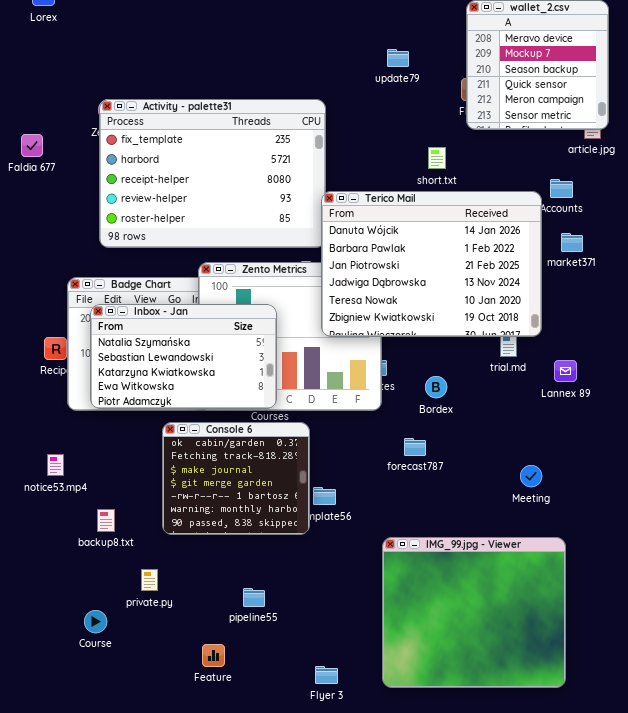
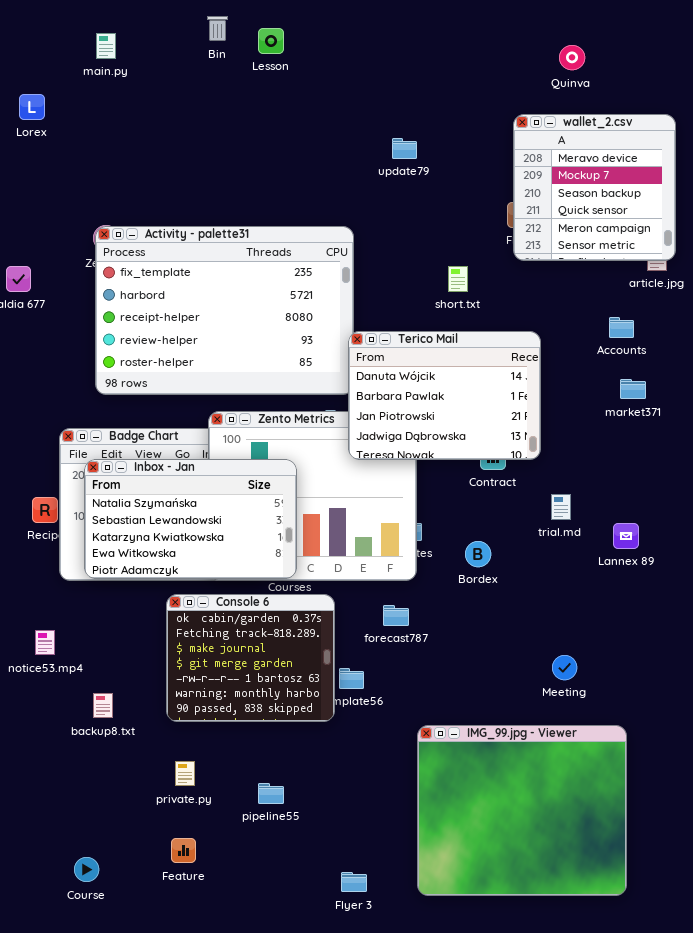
update79: [387,49,409,67] -> [392,138,417,159], moved
short.txt: [428,147,446,169] -> [448,266,468,292], moved
Terico Mail: [321,191,542,337] -> [348,331,541,460], resized
forecast787: [404,438,426,456] -> [383,605,409,626], moved
Meeting: [520,465,542,487] -> [552,655,577,680], moved
private.py: [141,569,158,591] -> [175,761,195,786], moved
Course: [84,610,107,633] -> [74,857,99,882], moved
Feature: [202,644,225,667] -> [171,838,196,863], moved

